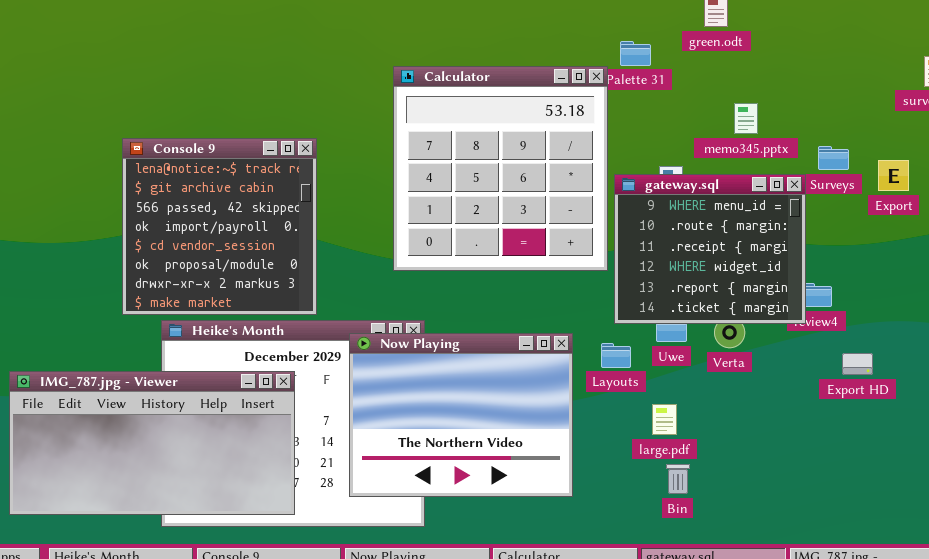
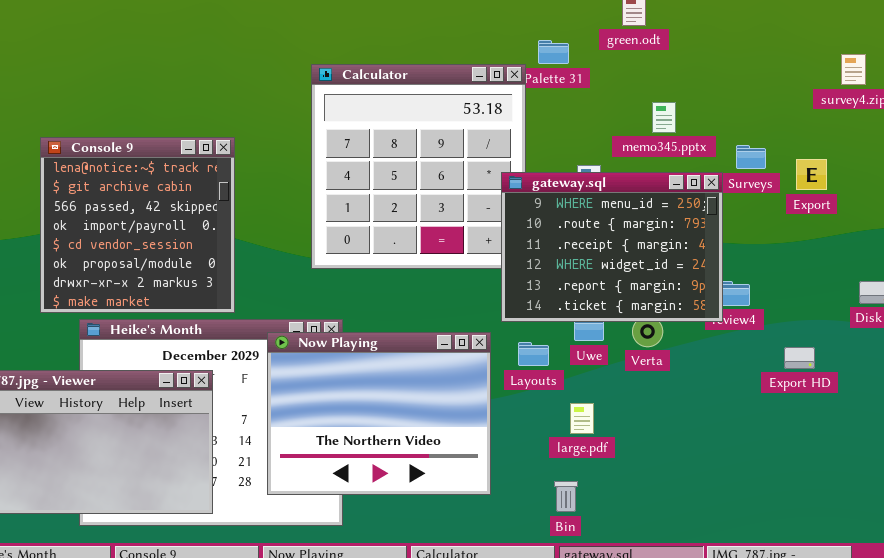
gateway.sql: [614,174,806,324] -> [501,172,723,322], resized
Export HD: [842,353,873,375] -> [784,347,815,369], moved
Bin: [666,464,690,494] -> [554,481,578,512], moved

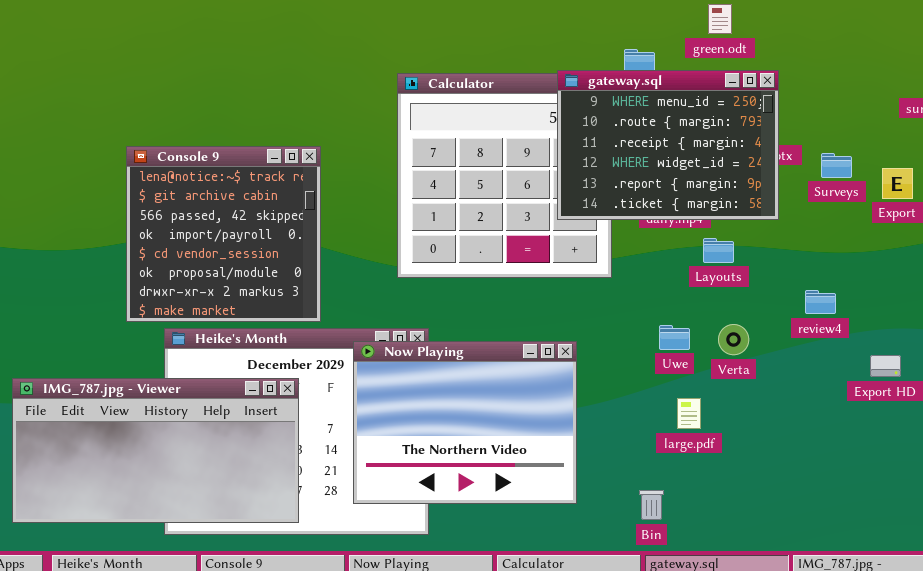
gateway.sql: [501,172,723,322] -> [557,70,779,220], moved
Layouts: [518,342,549,366] -> [703,238,734,263], moved
large.pdf: [570,403,594,434] -> [677,398,701,429], moved

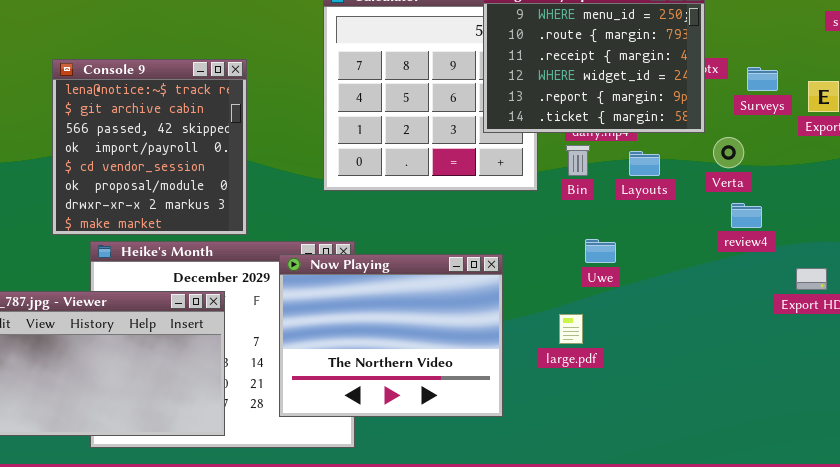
Verta: [718,324,749,355] -> [713,137,744,168], moved
large.pdf: [677,398,701,429] -> [559,314,583,344], moved
Bin: [639,490,664,520] -> [566,145,590,176], moved

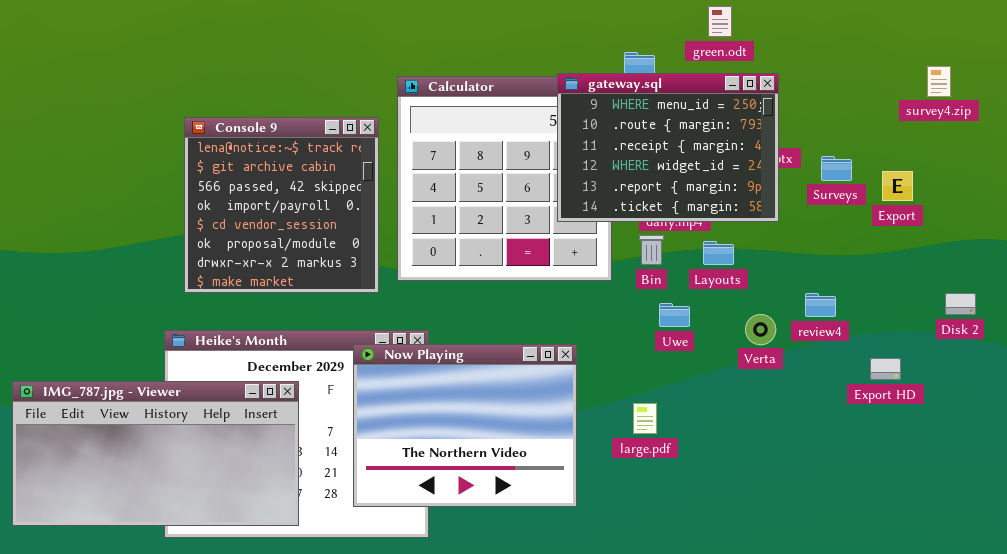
Console 9: [52,59,247,235] -> [184,117,379,293], moved
Verta: [713,137,744,168] -> [745,314,776,345], moved
Uwe: [585,239,616,263] -> [659,303,690,327], moved

